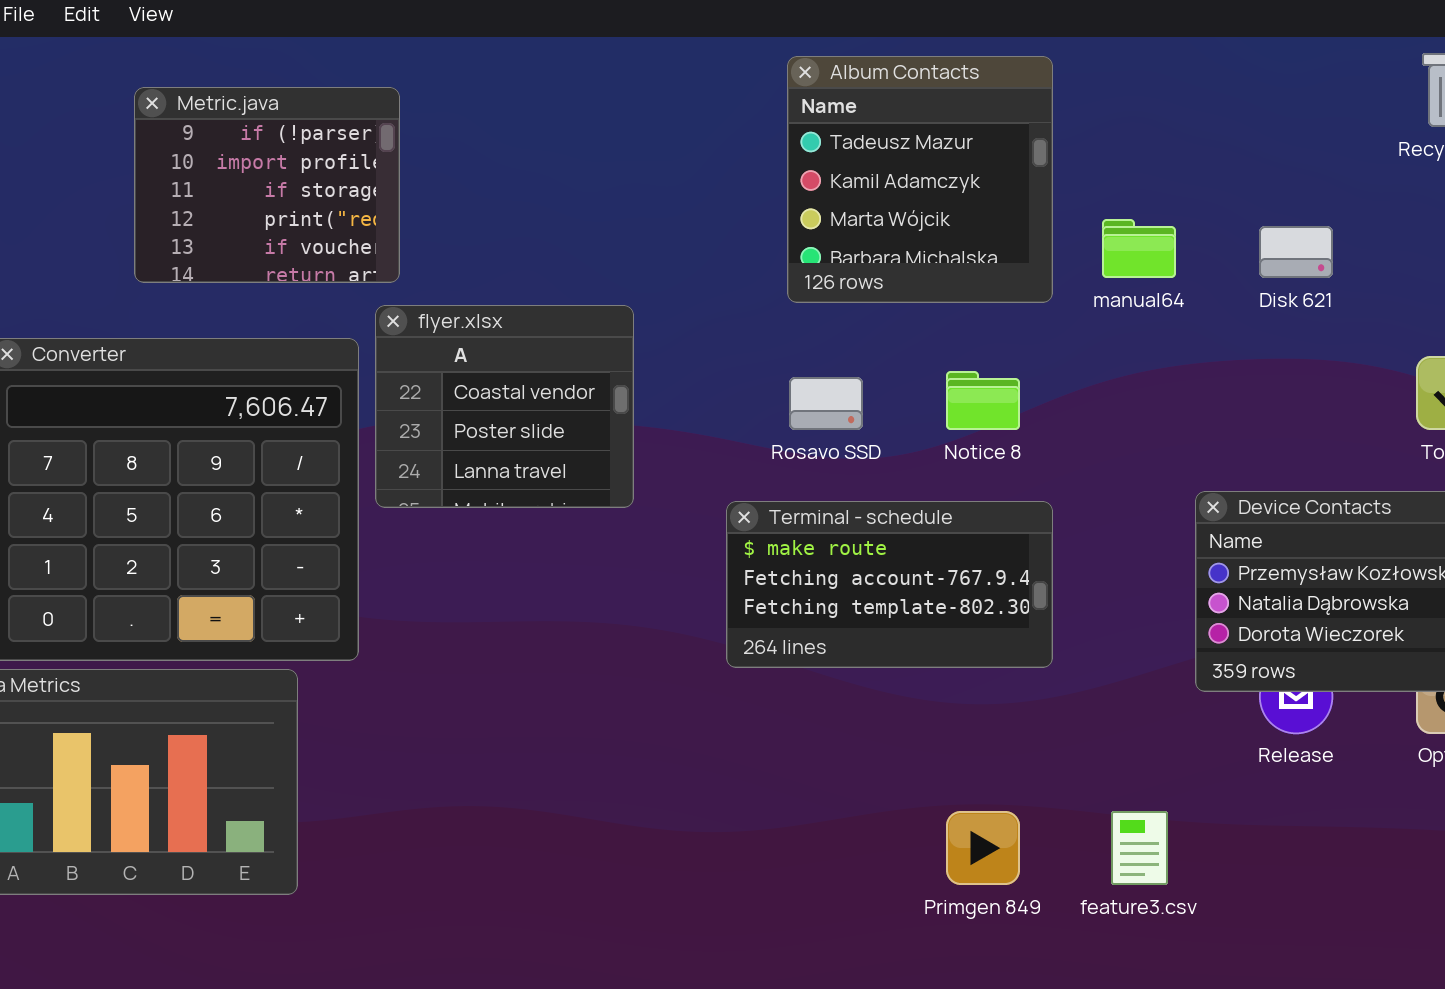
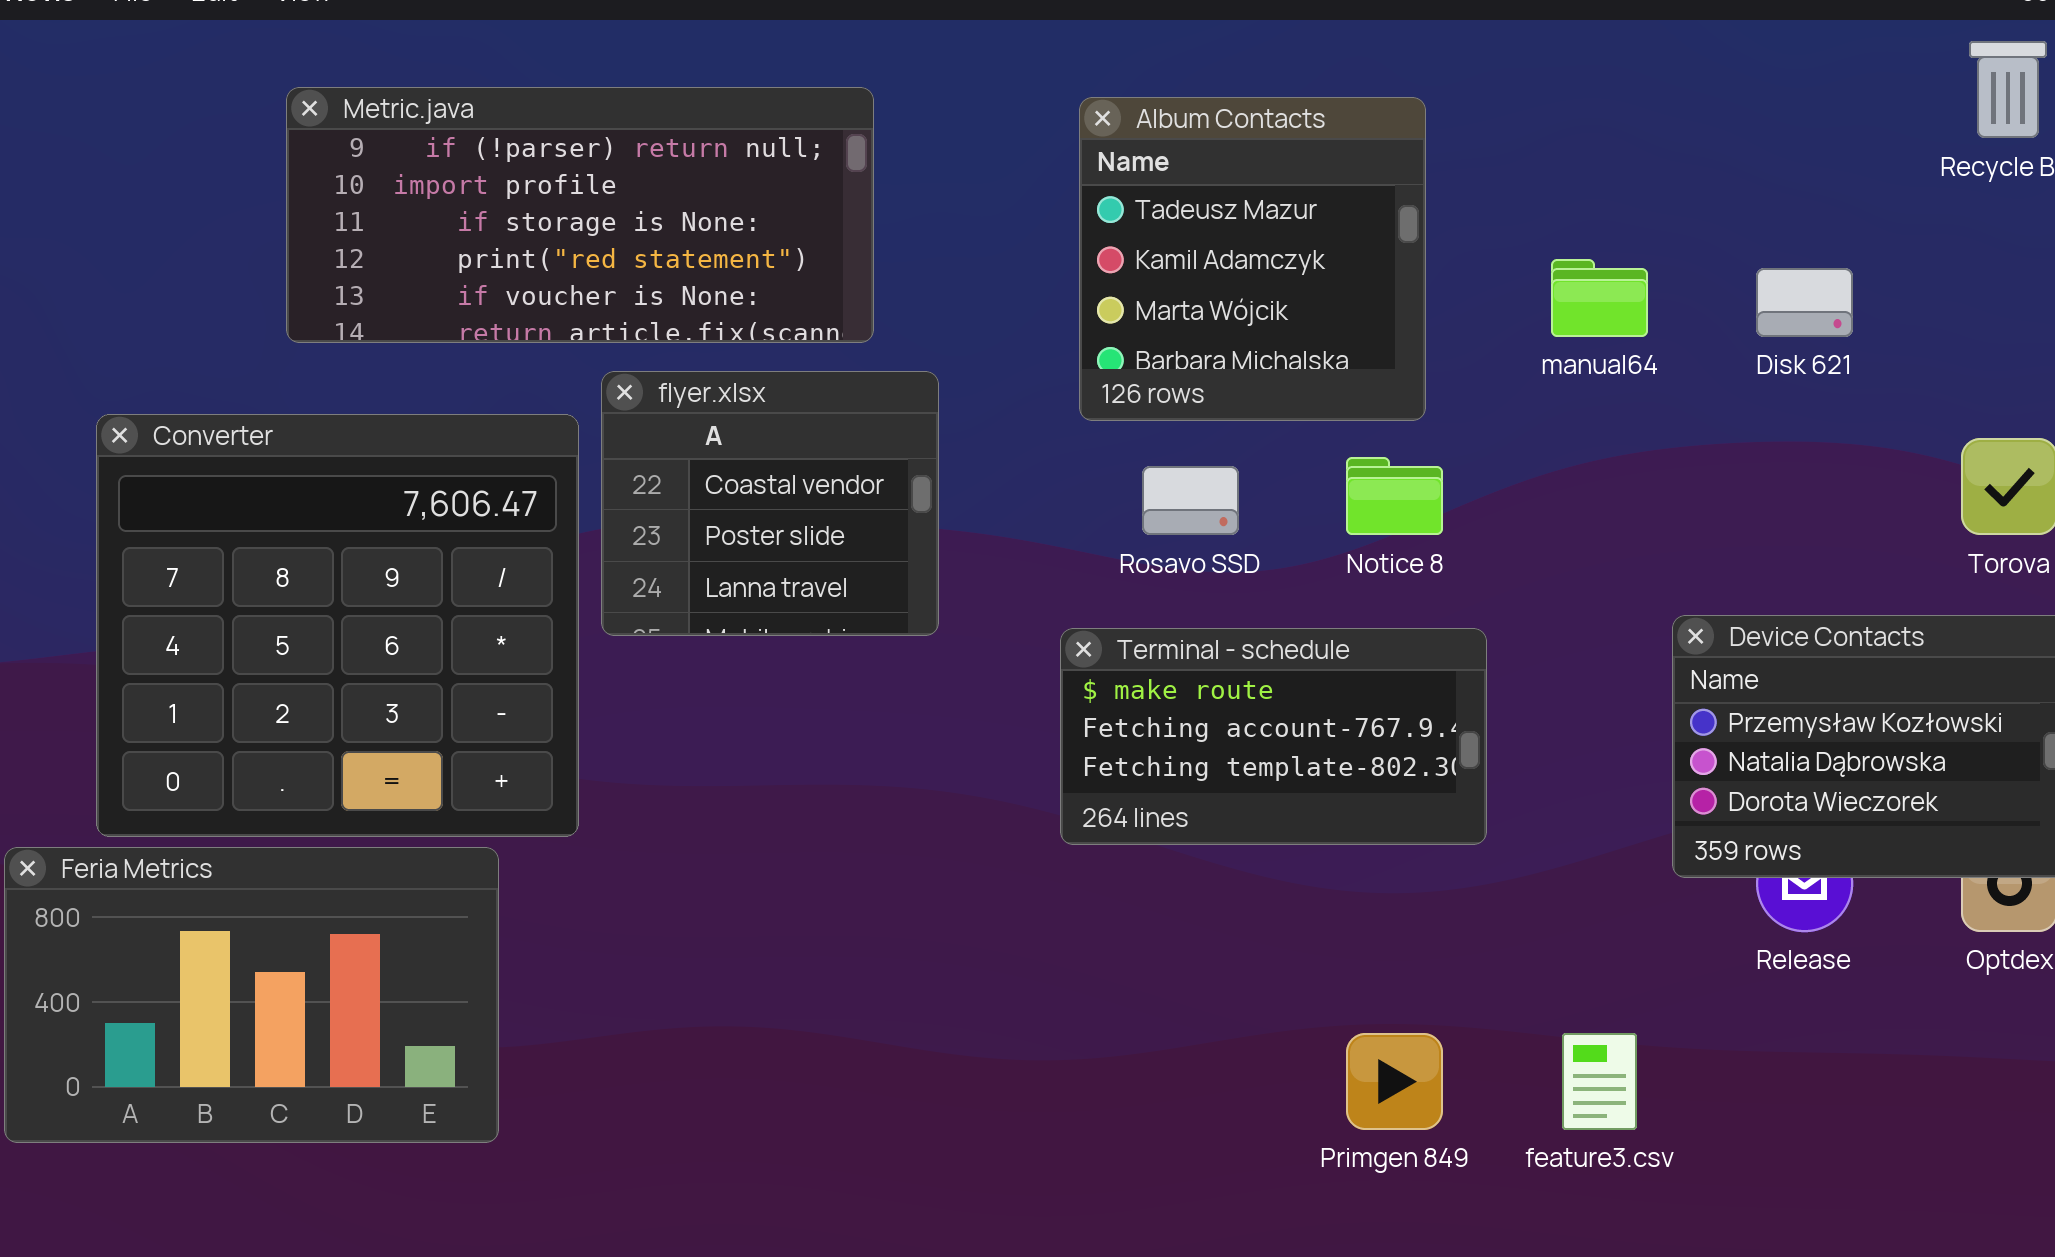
Album Contacts: [787,56,1053,303] -> [1079,97,1426,421], moved
Metric.java: [134,87,400,283] -> [286,87,874,343], resized

